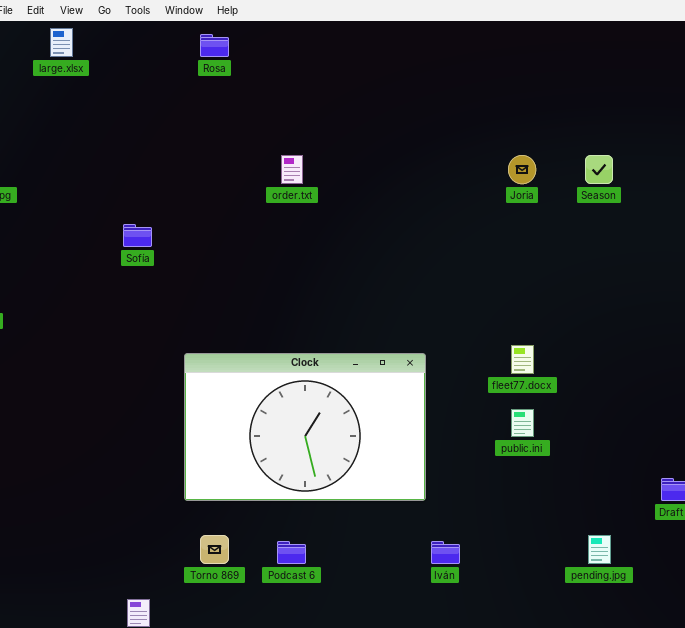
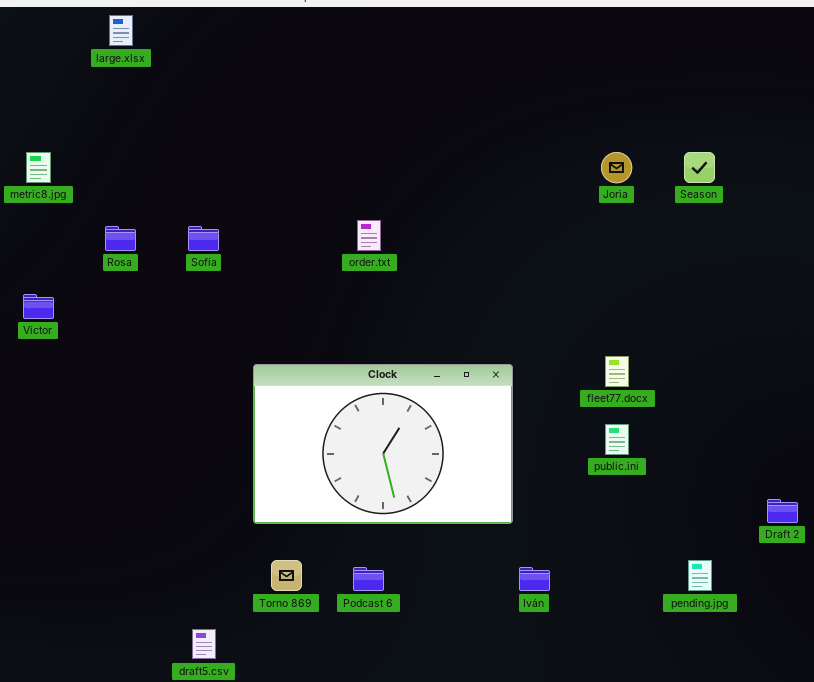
Rosa: [200,34,229,57] -> [105,226,136,251], moved
order.txt: [281,155,303,184] -> [357,220,381,251], moved

